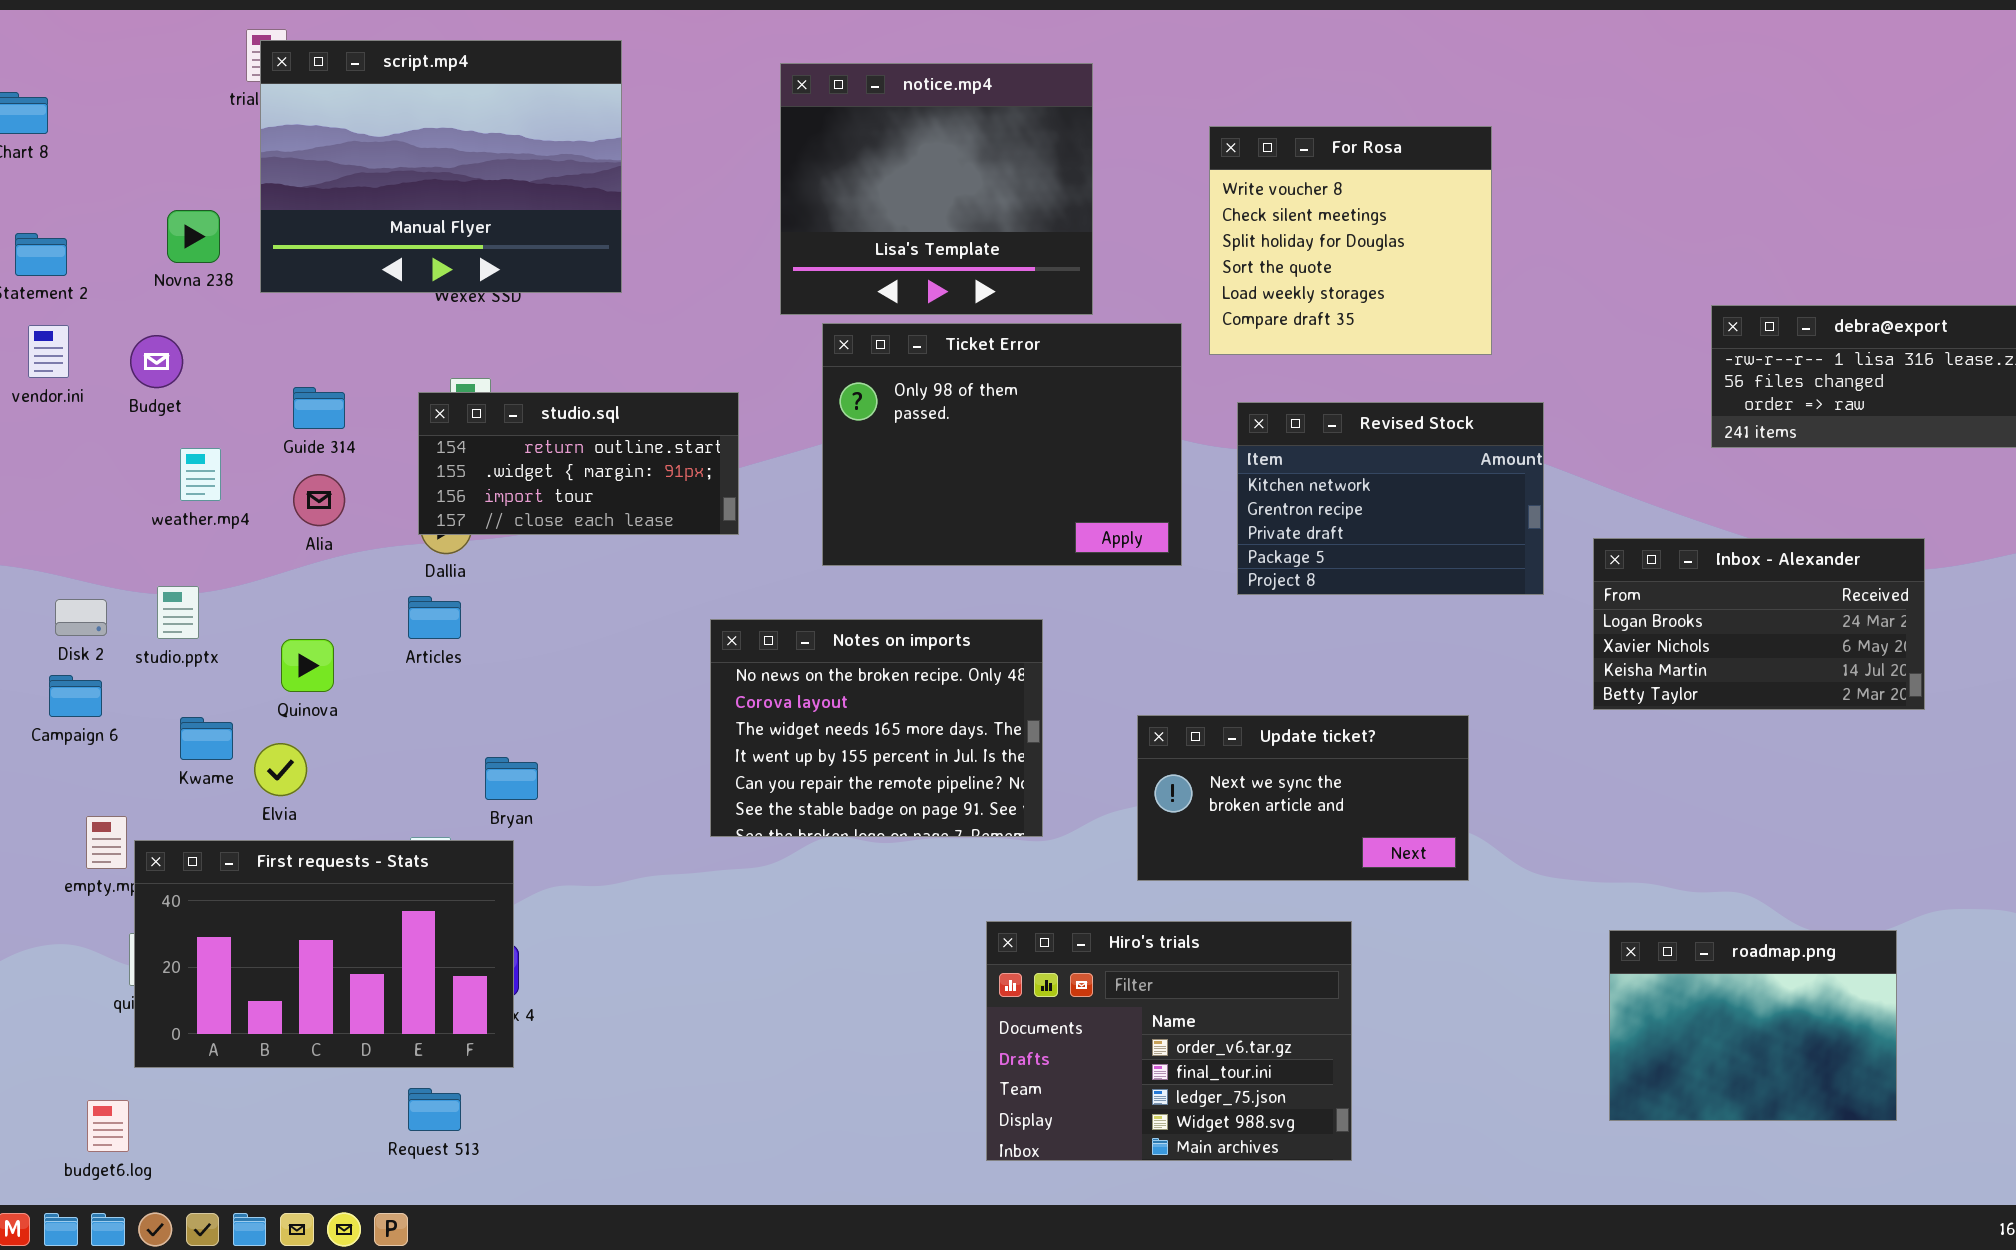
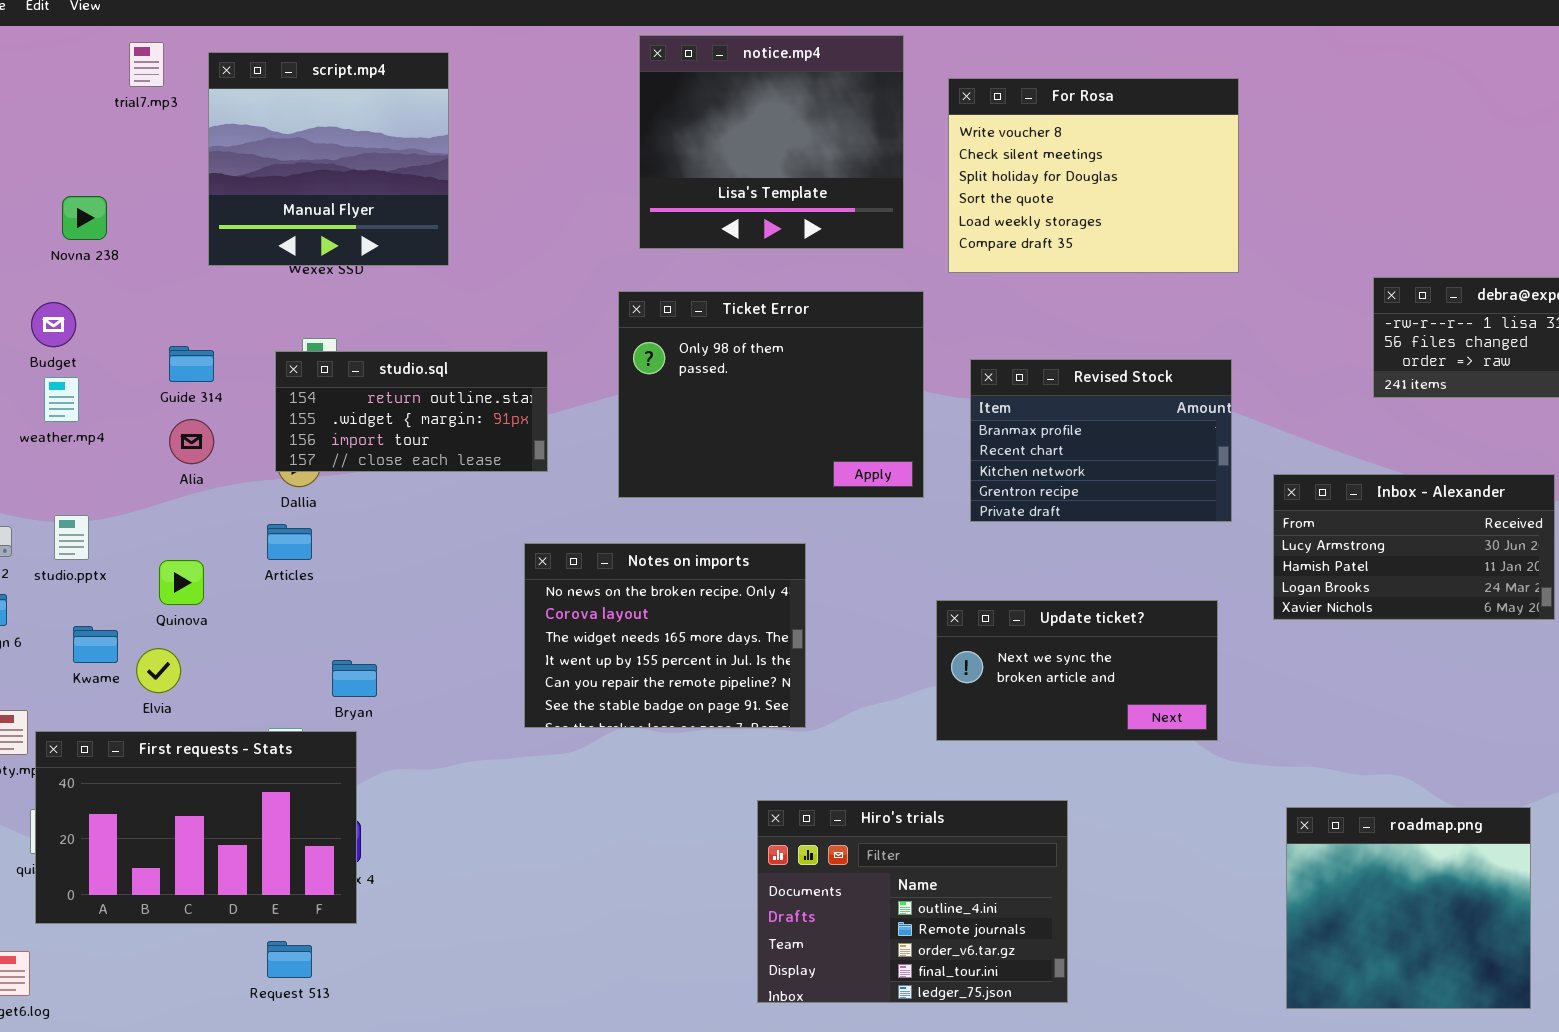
script.mp4: [260,40,622,293] -> [208,52,449,266], resized
notice.mp4: [780,63,1093,315] -> [639,35,904,249], moved
For Rosa: [1209,126,1492,355] -> [948,78,1239,273], moved, resized
Revised Stock: [1237,402,1544,595] -> [970,359,1232,522], scrolled up 2 rows
weather.mp4: [180,448,221,501] -> [44,377,79,422], moved
Inbox - Alexander: [1593,538,1925,710] -> [1273,474,1555,620], scrolled up 2 rows
Update ticket?: [1137,715,1469,881] -> [936,600,1218,741], moved
Hiro's trials: [986,921,1352,1161] -> [757,800,1068,1003], scrolled up 2 rows
roadmap.png: [1609,930,1897,1121] -> [1286,807,1531,1009], resized

